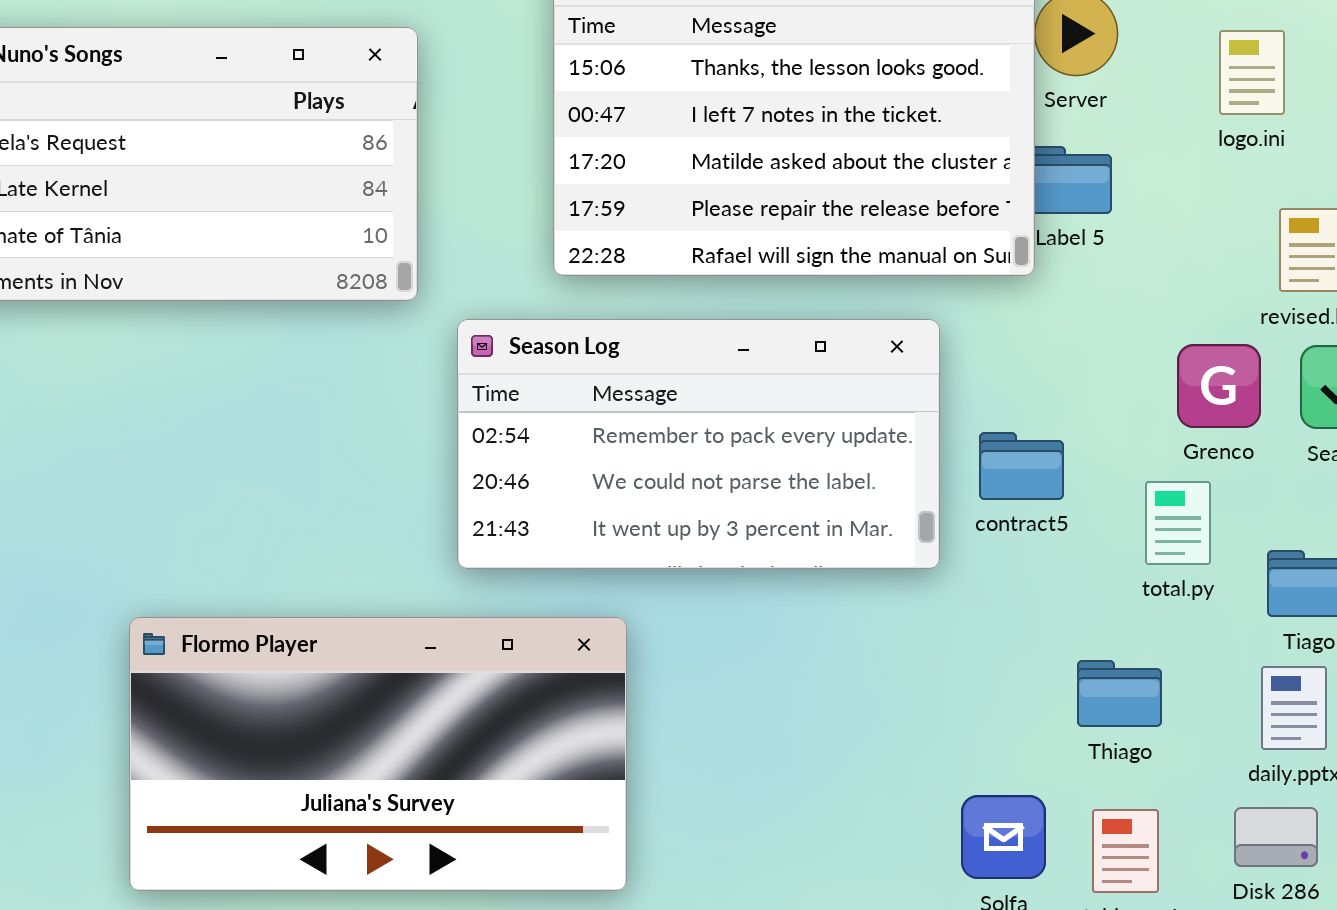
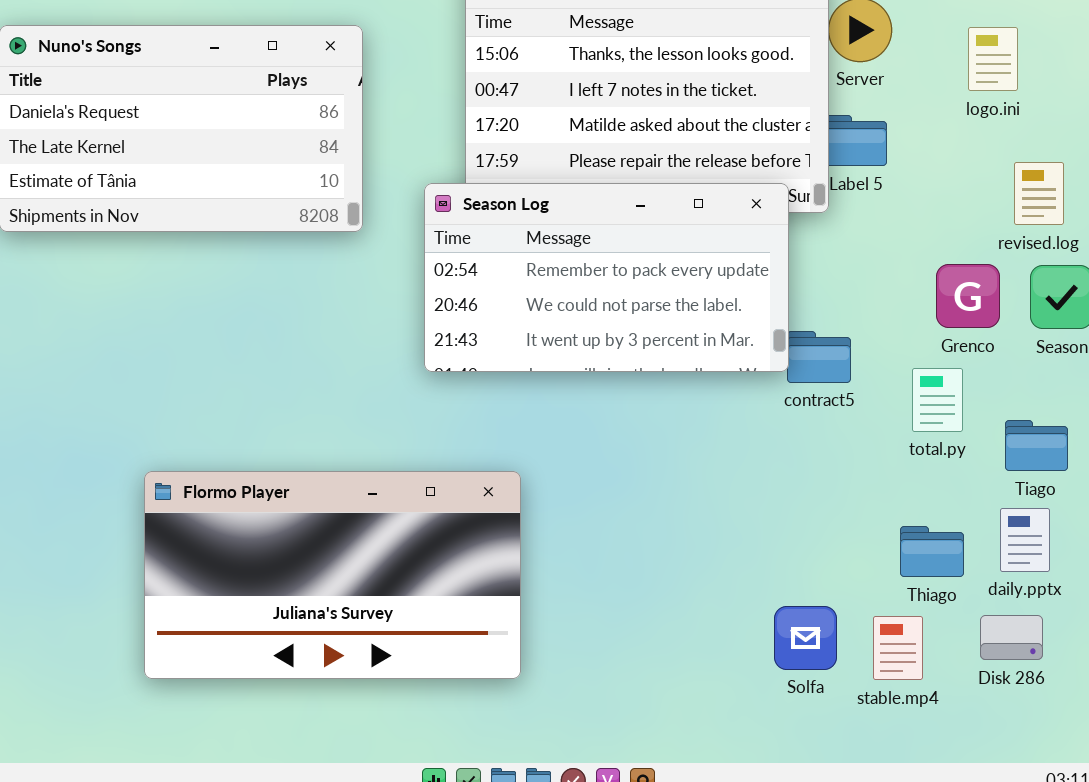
Season Log: [457,319,940,569] -> [424,183,789,372], moved
Thiago: [1077,660,1162,727] -> [900,526,964,577], moved

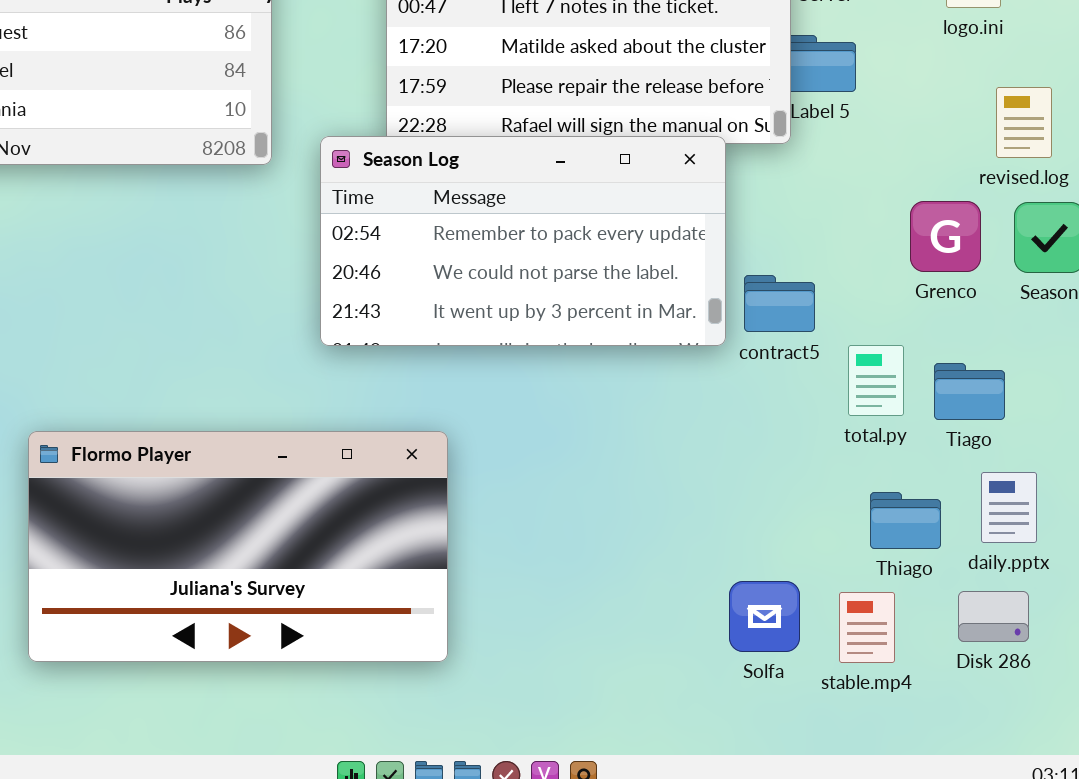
Season Log: [424,183,789,372] -> [320,136,726,346], moved
total.py: [912,368,963,432] -> [848,345,904,416], moved
Tiago: [1005,420,1068,471] -> [934,363,1005,420], moved

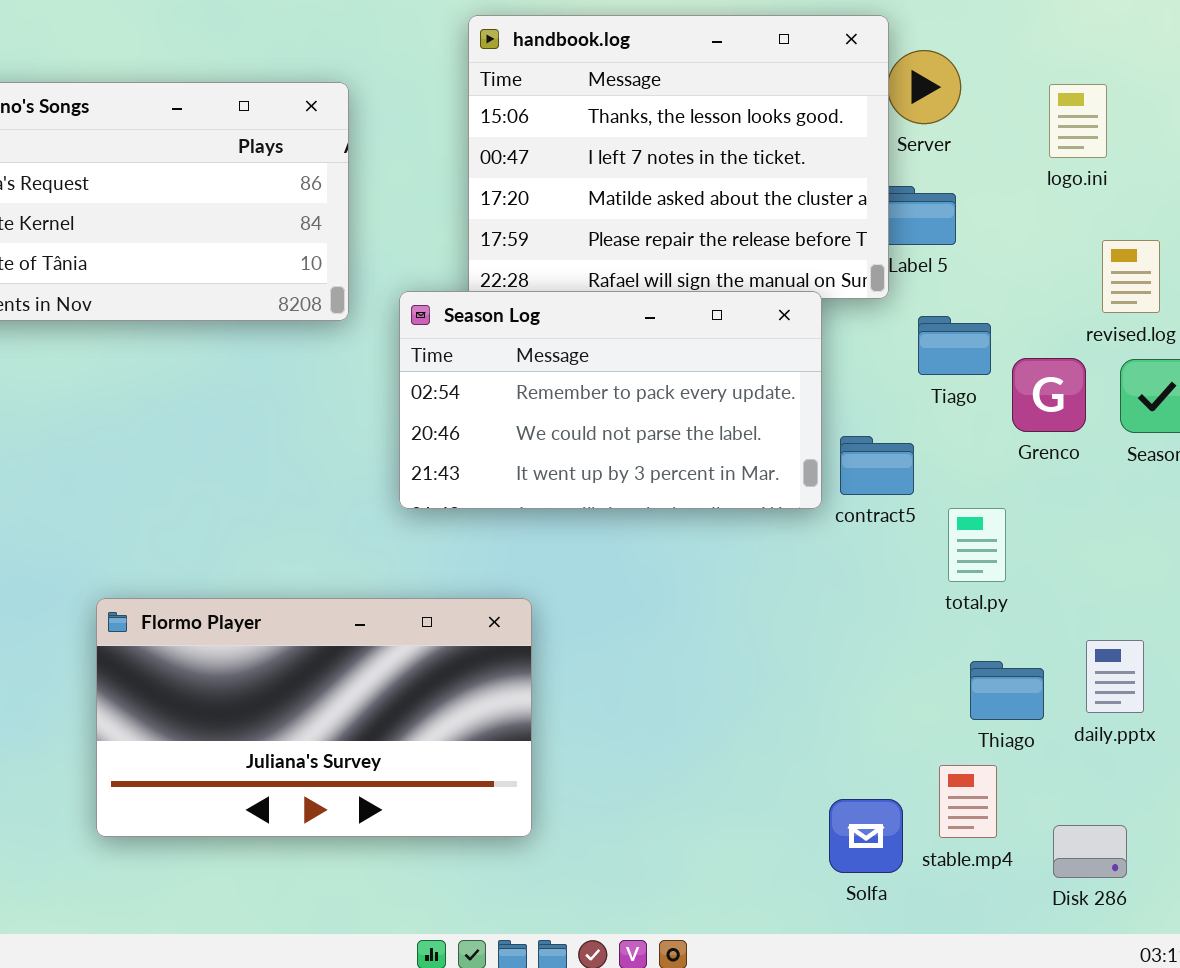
Tiago: [934,363,1005,420] -> [918,316,991,375], moved
Solfa: [729,581,800,652] -> [829,799,903,873], moved
Disk 286: [958,591,1029,642] -> [1053,825,1127,878], moved

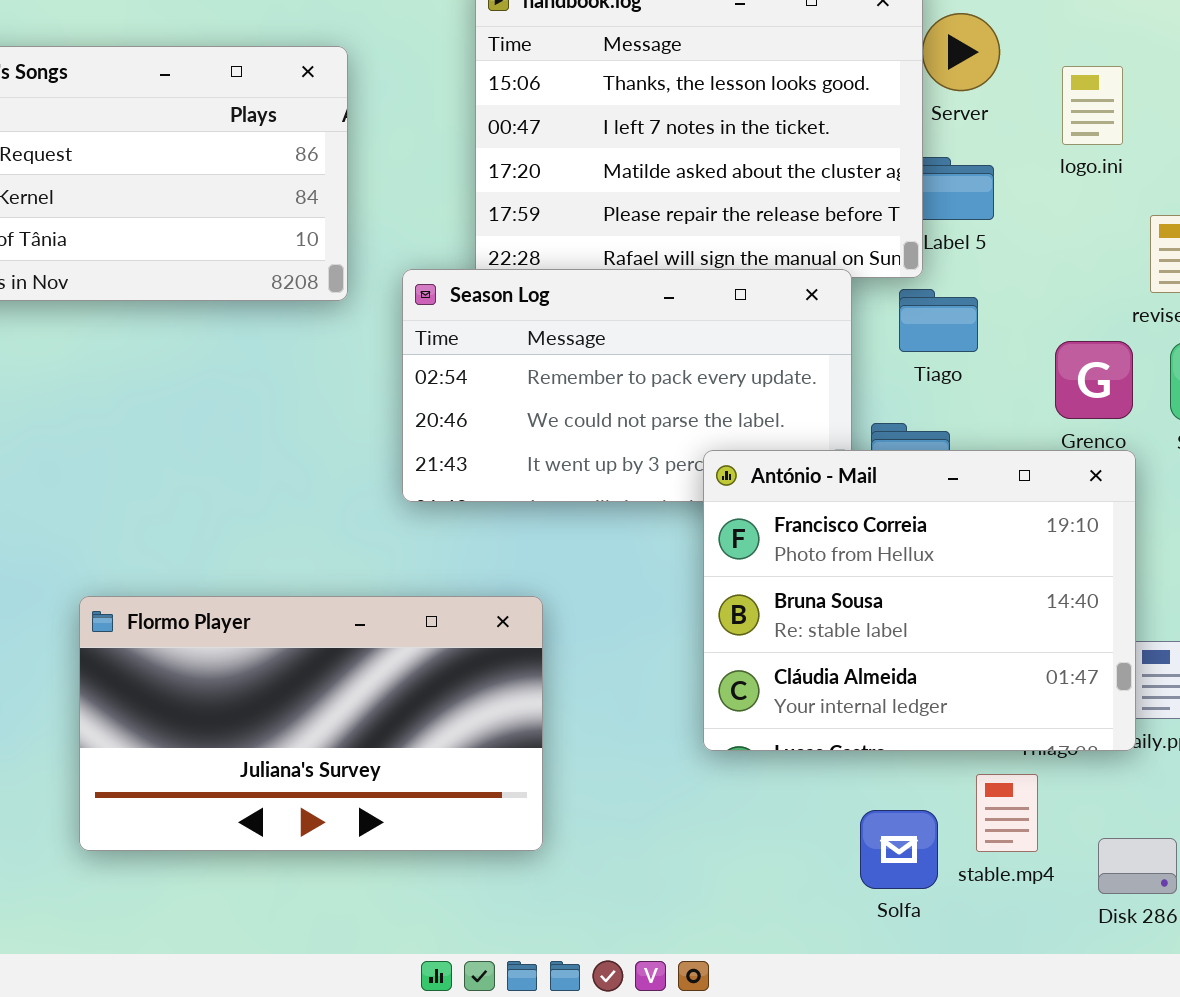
logo.ini: [1049,84,1107,158] -> [1062,66,1123,145], moved
Tiago: [918,316,991,375] -> [899,289,978,352], moved
António - Mail: none -> [703,450,1136,751], opened

